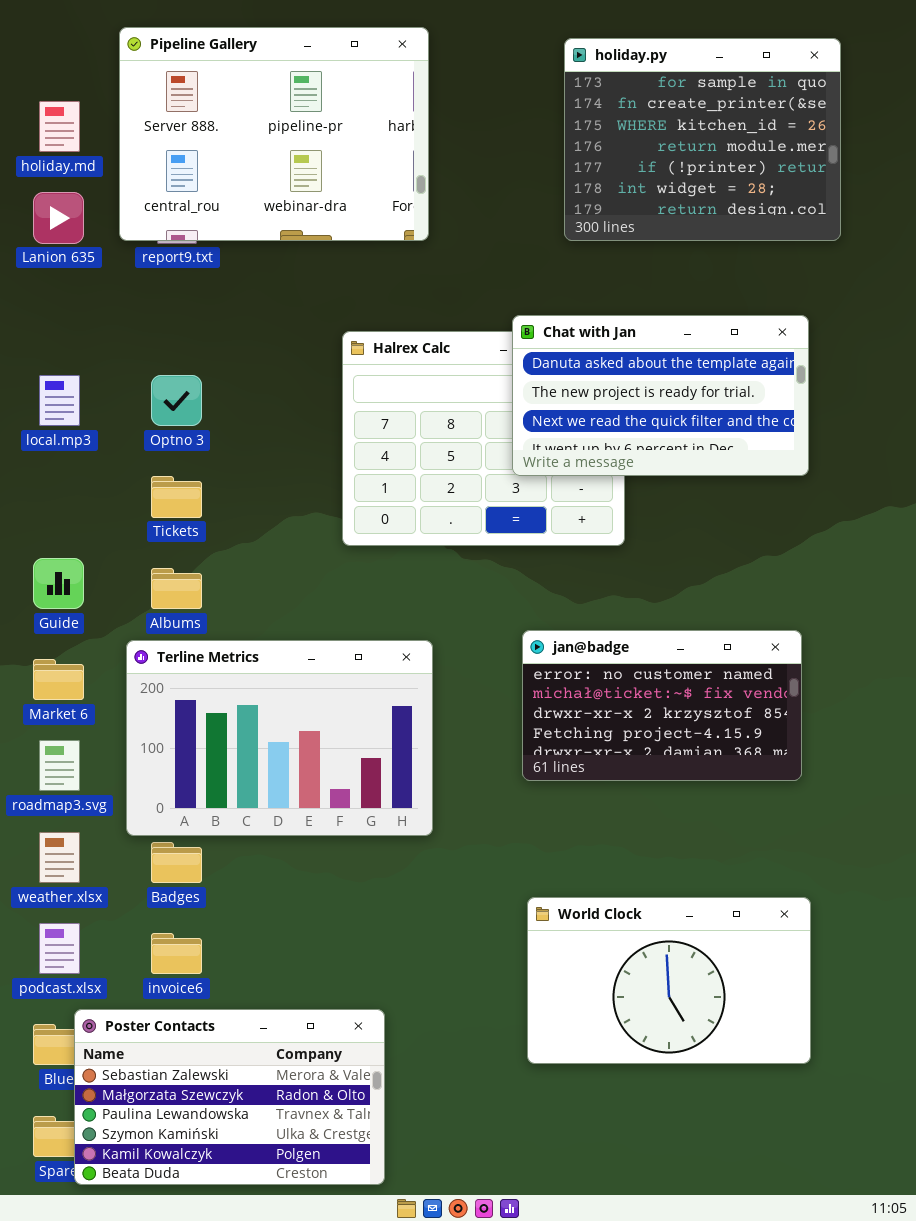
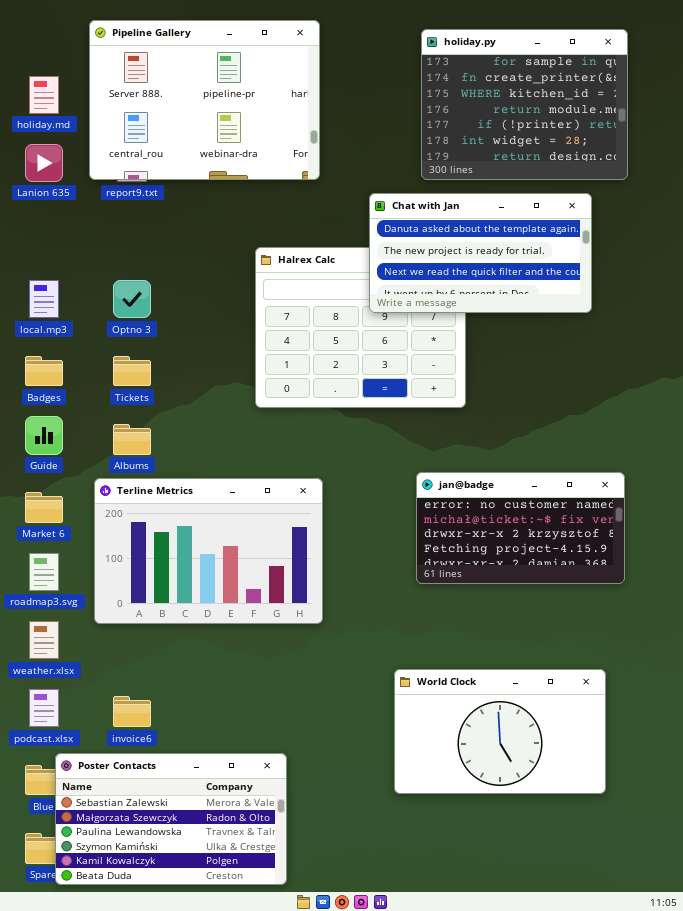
Chat with Jan: [512,315,809,476] -> [369,193,592,313], moved
jan@badge: [522,630,802,781] -> [416,472,625,584], moved
Badges: [151,842,202,883] -> [25,356,63,386], moved

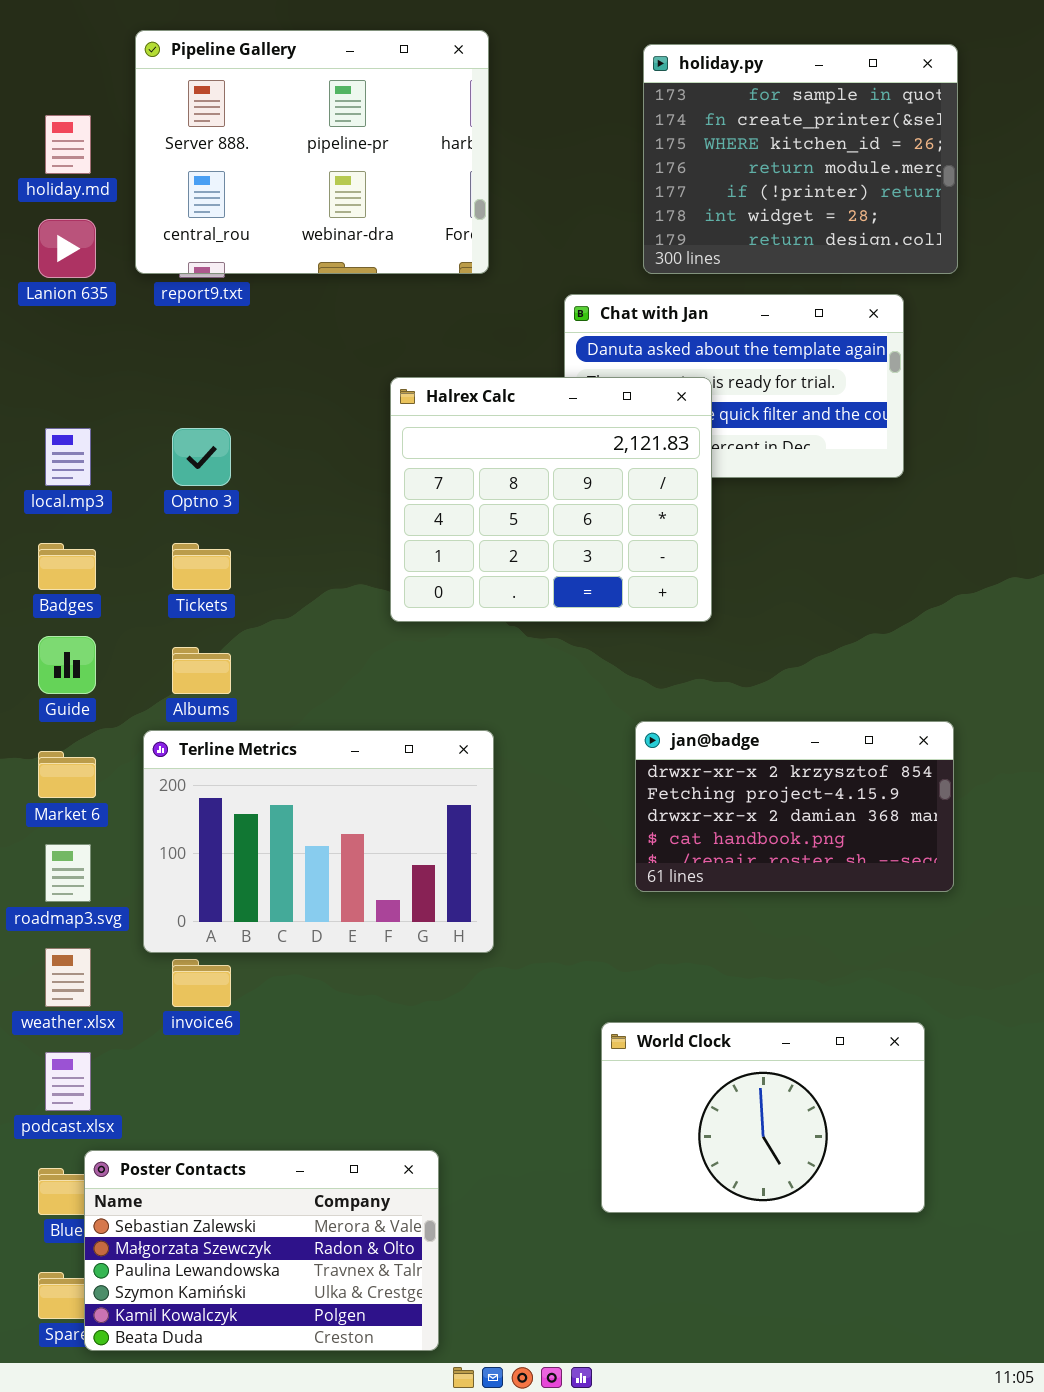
Halrex Calc: [255,247,466,408] -> [390,377,712,622], raised
jan@badge: [416,472,625,584] -> [635,721,954,892], scrolled down 2 rows
invoice6: [113,696,151,727] -> [172,959,231,1007], moved

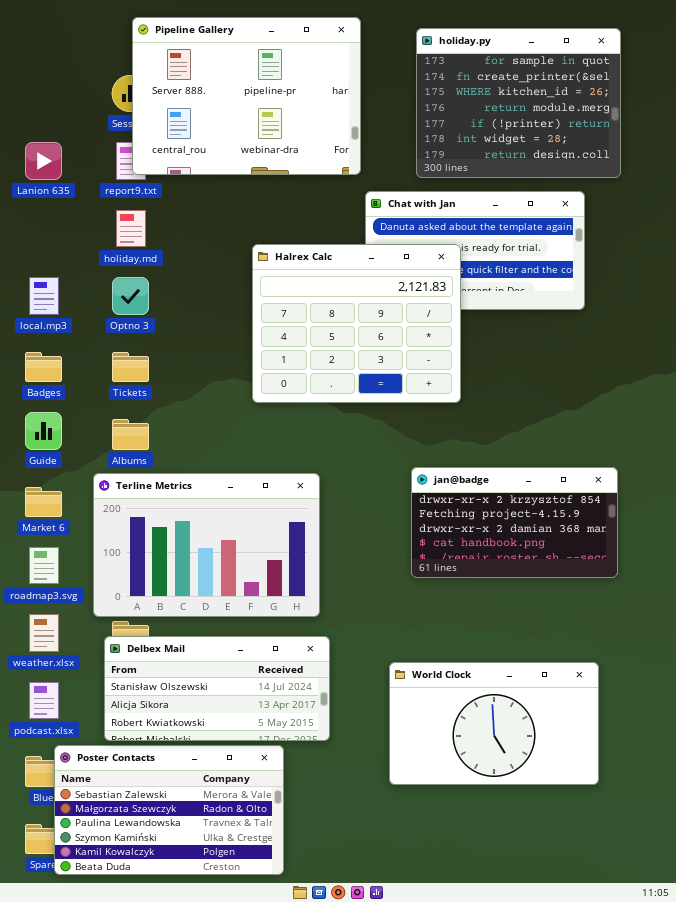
Pipeline Gallery: [135,30,489,274] -> [132,17,361,175], moved
holiday.md: [45,115,91,174] -> [116,210,146,247], moved
Delbex Mail: none -> [104,636,330,741], opened

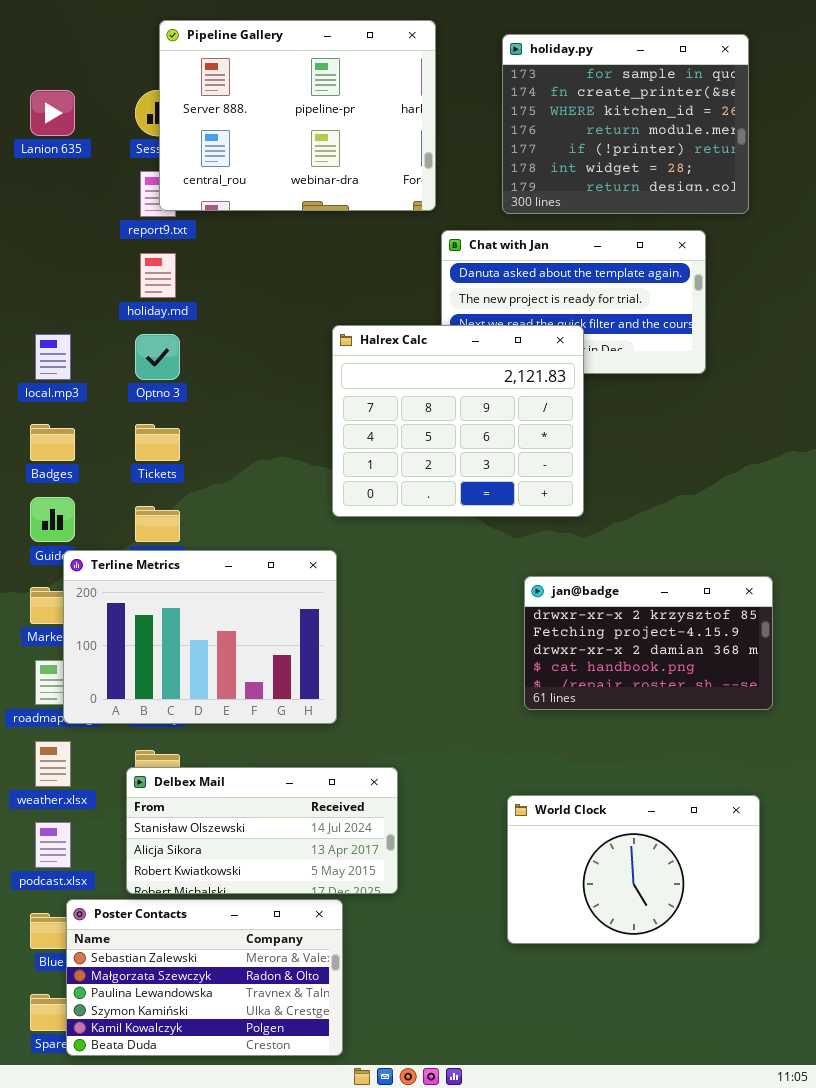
Lanion 635: [25,142,62,180] -> [30,90,75,136], moved
Halrex Calc: [252,244,461,403] -> [332,325,584,517], moved
jan@badge: [411,467,618,578] -> [524,576,773,710], moved
Terline Metrics: [93,473,320,617] -> [63,550,337,724], moved
World Clock: [389,662,599,785] -> [507,795,760,944], moved

